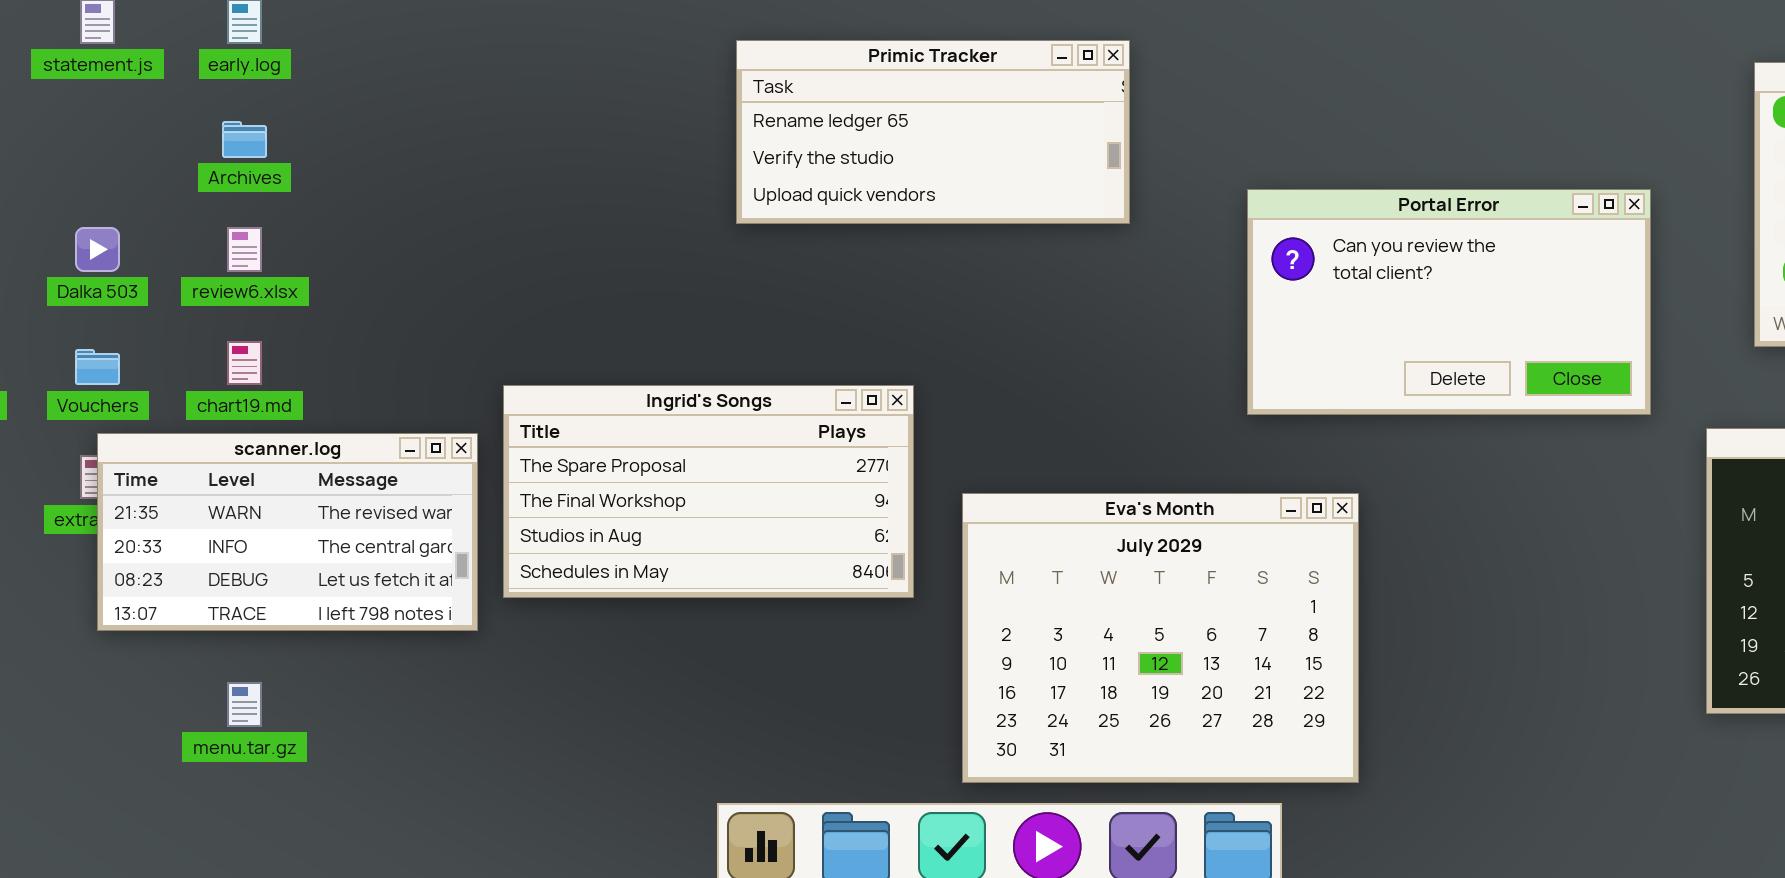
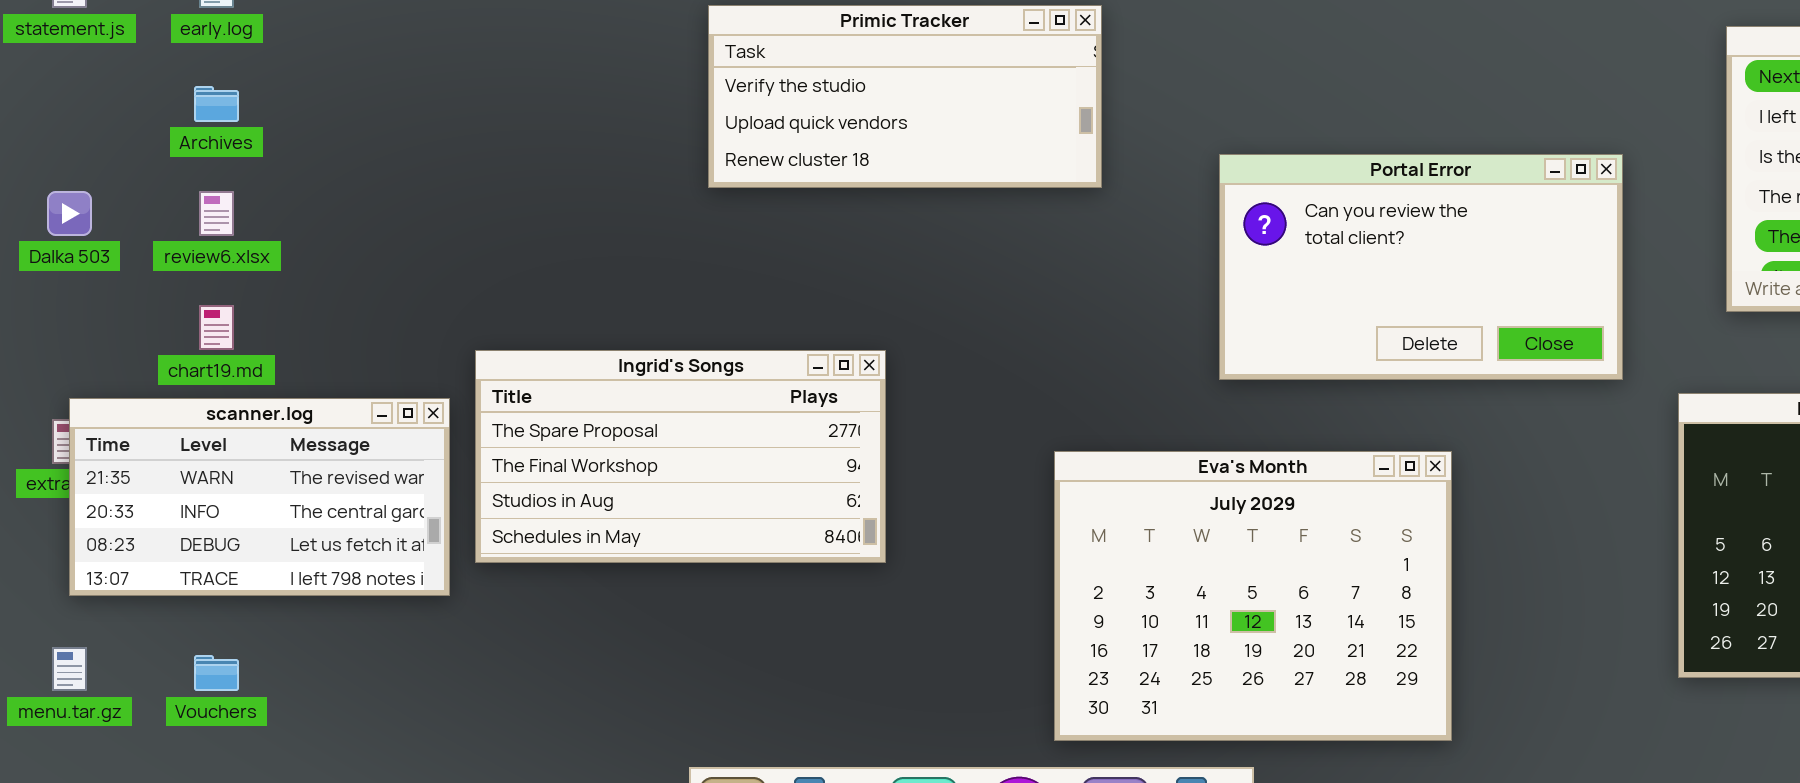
Primic Tracker: [736,40,1130,224] -> [708,5,1102,188], scrolled down 1 row
Vouchers: [75,349,120,385] -> [194,655,239,691], moved
Eva's Month: [962,493,1359,783] -> [1054,451,1452,741], moved
menu.tar.gz: [227,682,262,727] -> [52,647,87,691], moved

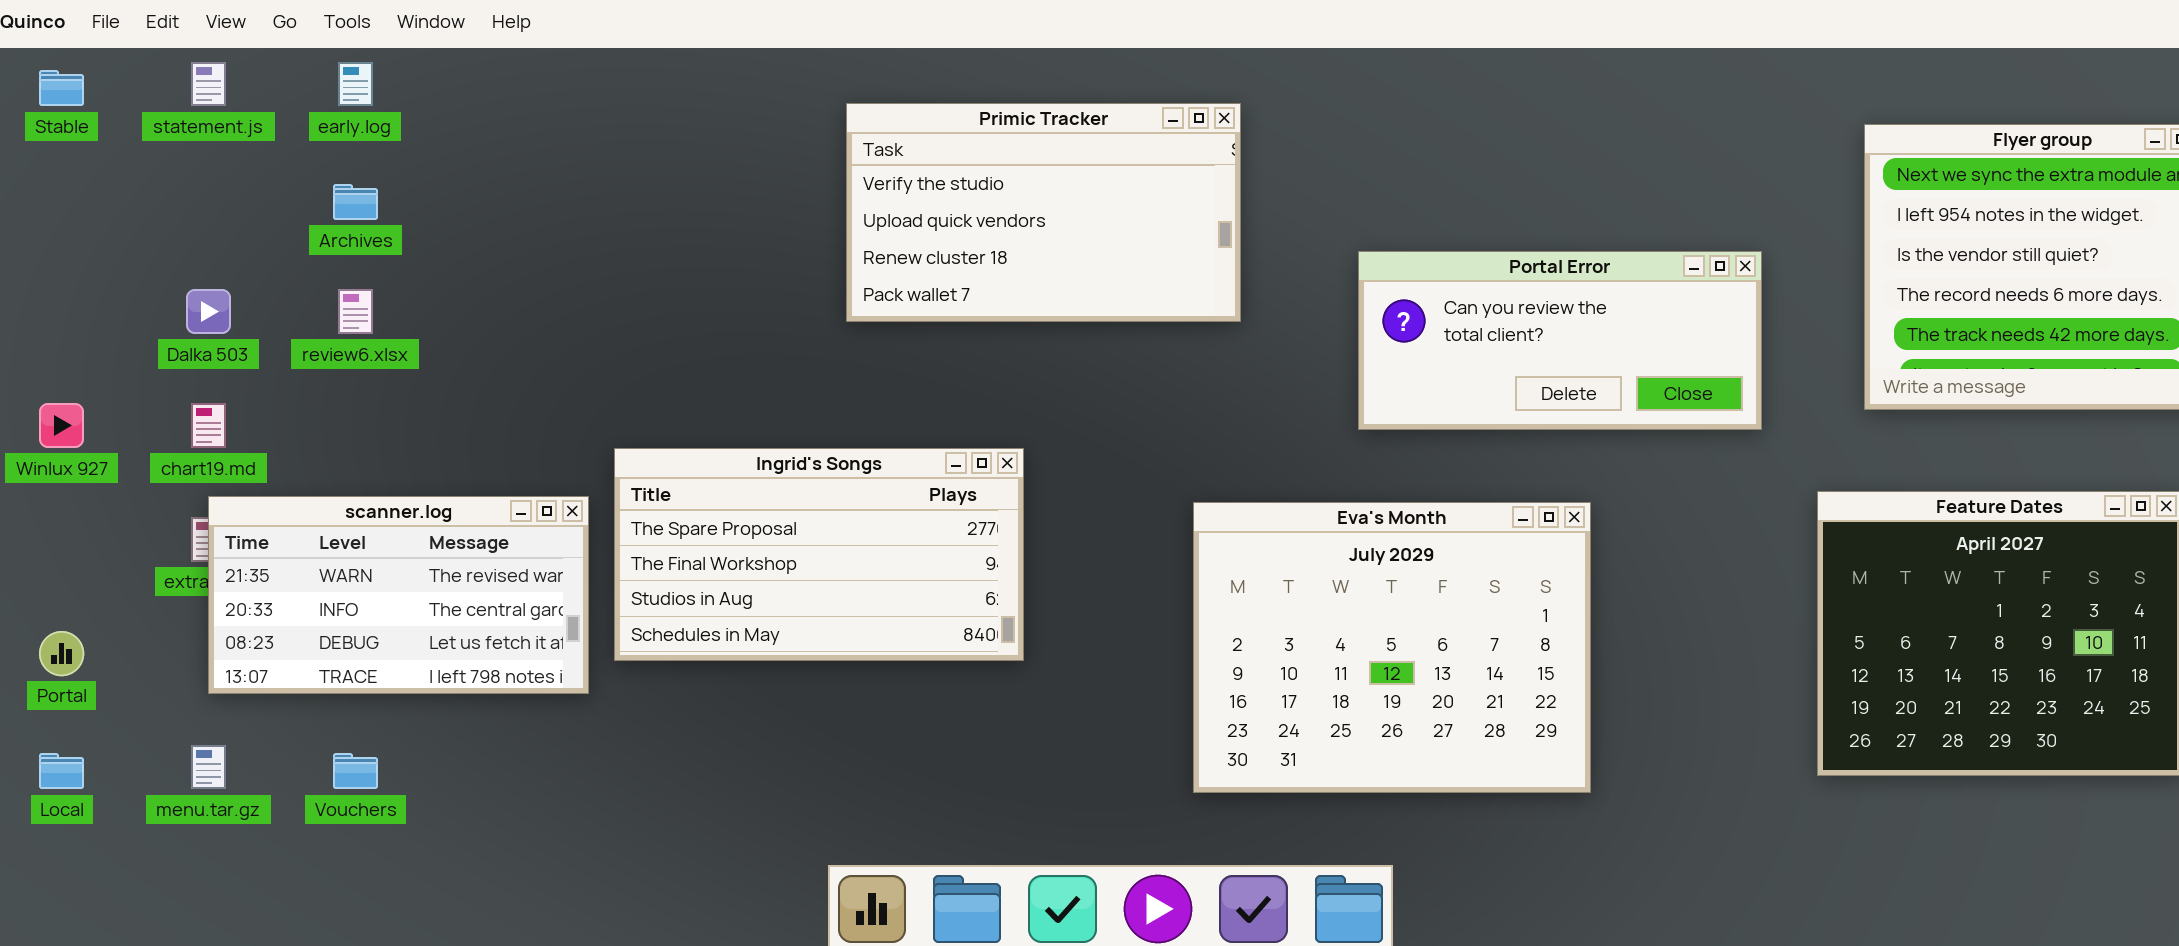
Primic Tracker: [708,5,1102,188] -> [846,103,1241,322], resized
Portal Error: [1219,154,1623,380] -> [1358,251,1762,430], resized
chart19.md: [199,305,234,350] -> [191,403,226,448], moved
Eva's Month: [1054,451,1452,741] -> [1193,502,1591,793], moved

